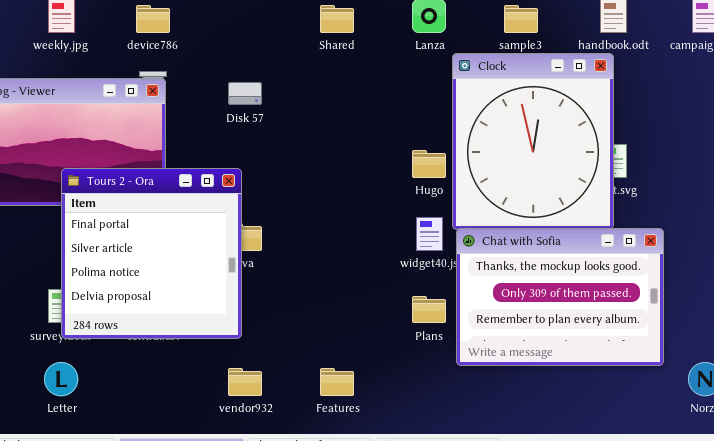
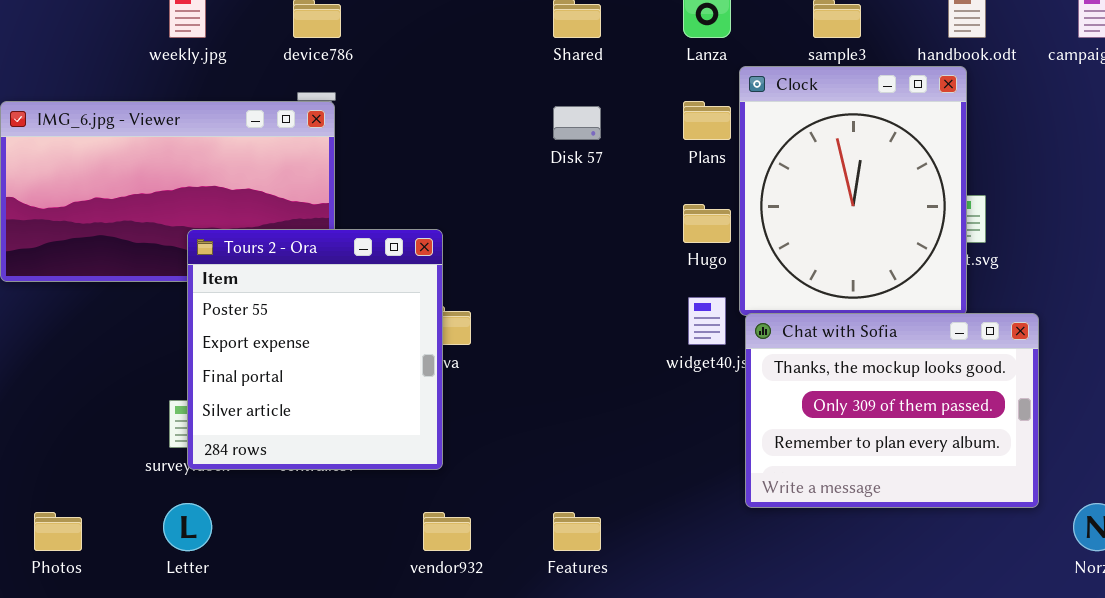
Disk 57: [228,82,262,105] -> [553,106,601,140], moved
Tours 2 - Ora: [61,168,242,339] -> [187,229,443,470], scrolled up 2 rows
Plans: [412,296,446,323] -> [683,101,731,140], moved

